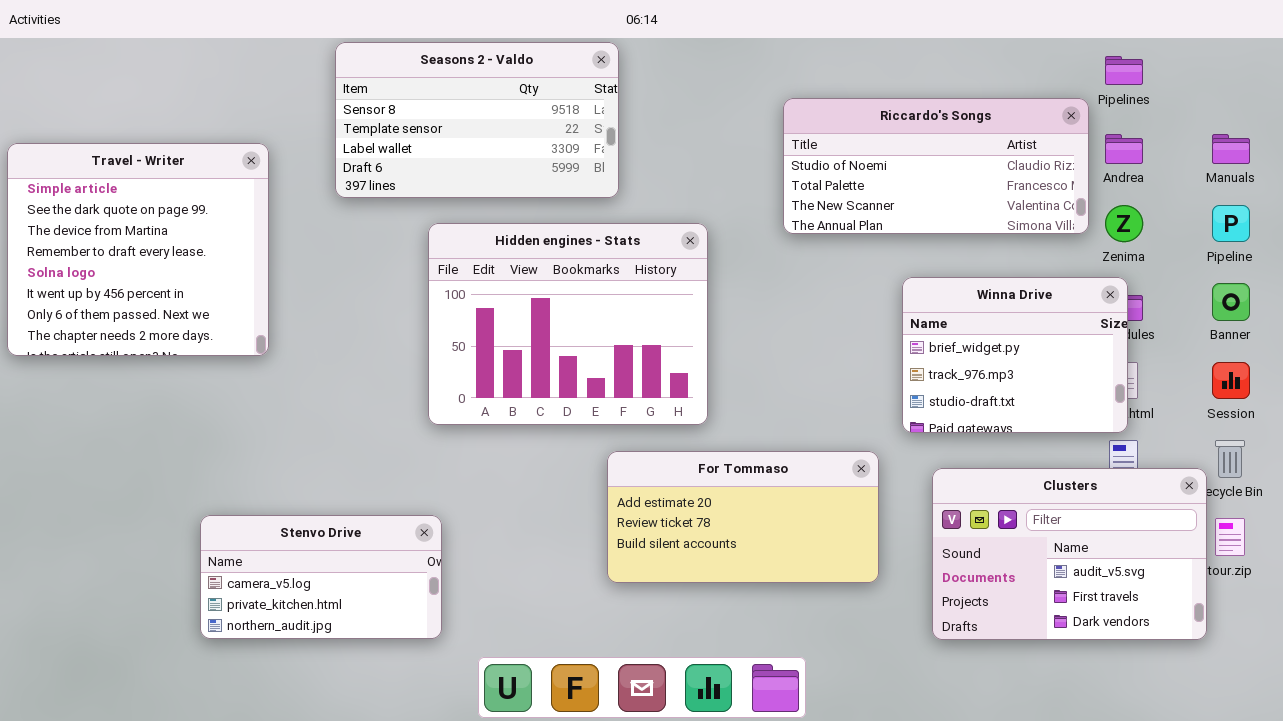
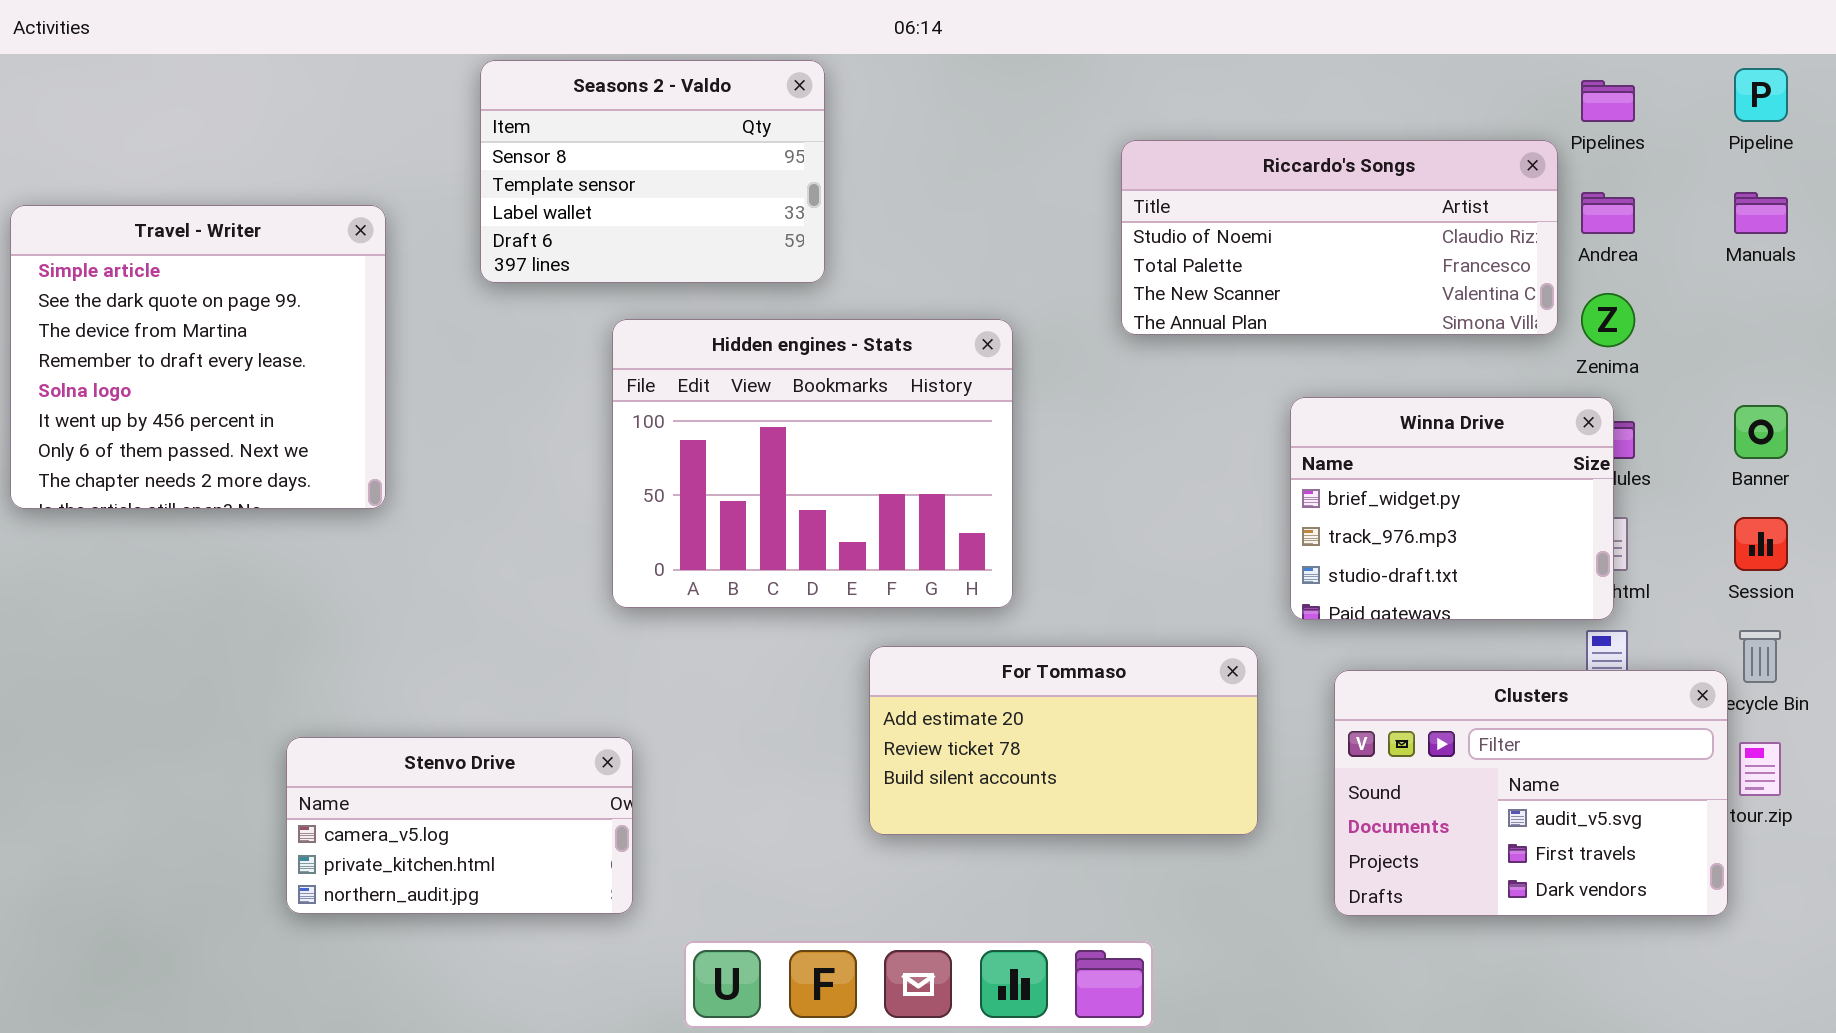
Seasons 2 - Valdo: [335,42,619,198] -> [480,60,825,283], resized
Pipeline: [1212,205,1250,242] -> [1734,68,1788,122], moved

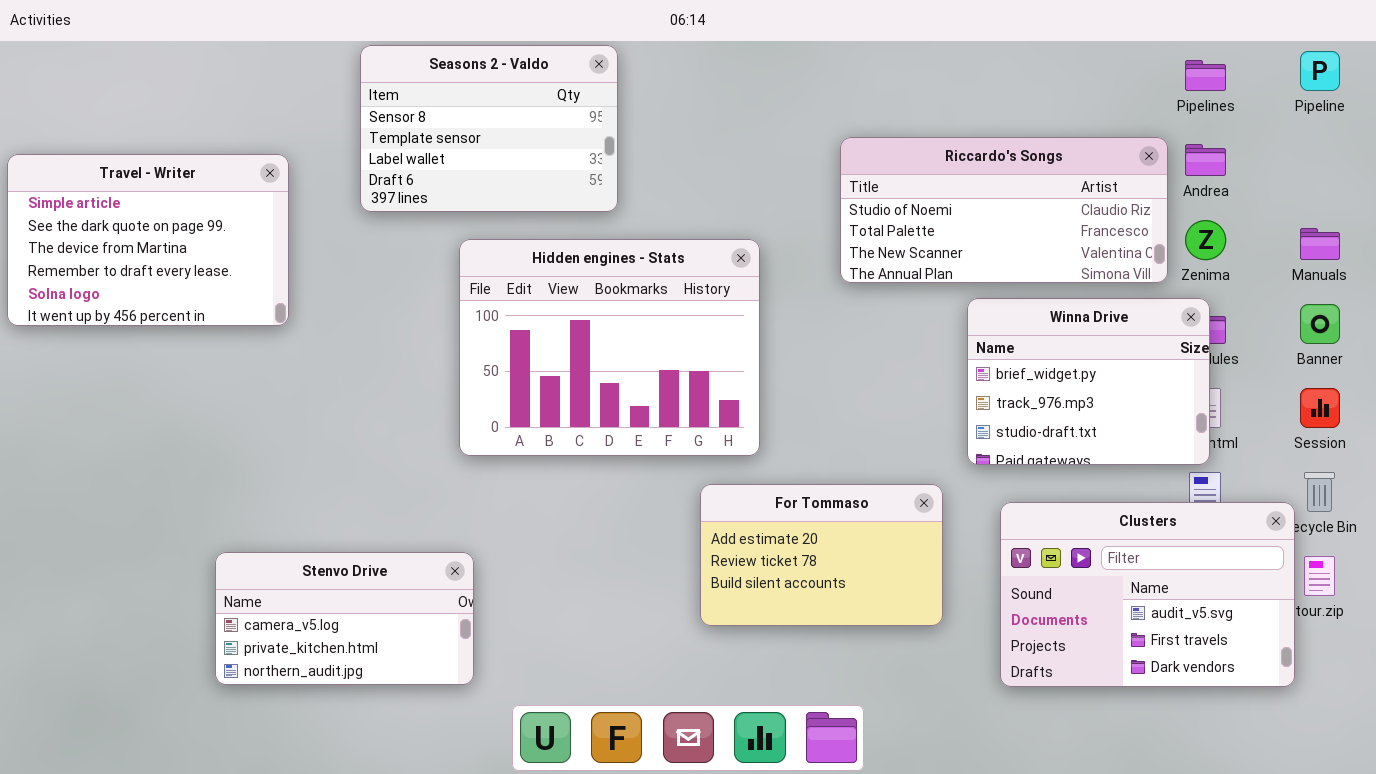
Riccardo's Songs: [1121,140,1558,335] -> [840,137,1168,283], moved
Manuals: [1734,192,1788,234] -> [1300,228,1340,260], moved
Travel - Writer: [10,205,386,509] -> [7,154,289,326], resized
For Tommaso: [869,646,1258,835] -> [700,484,943,626], resized

